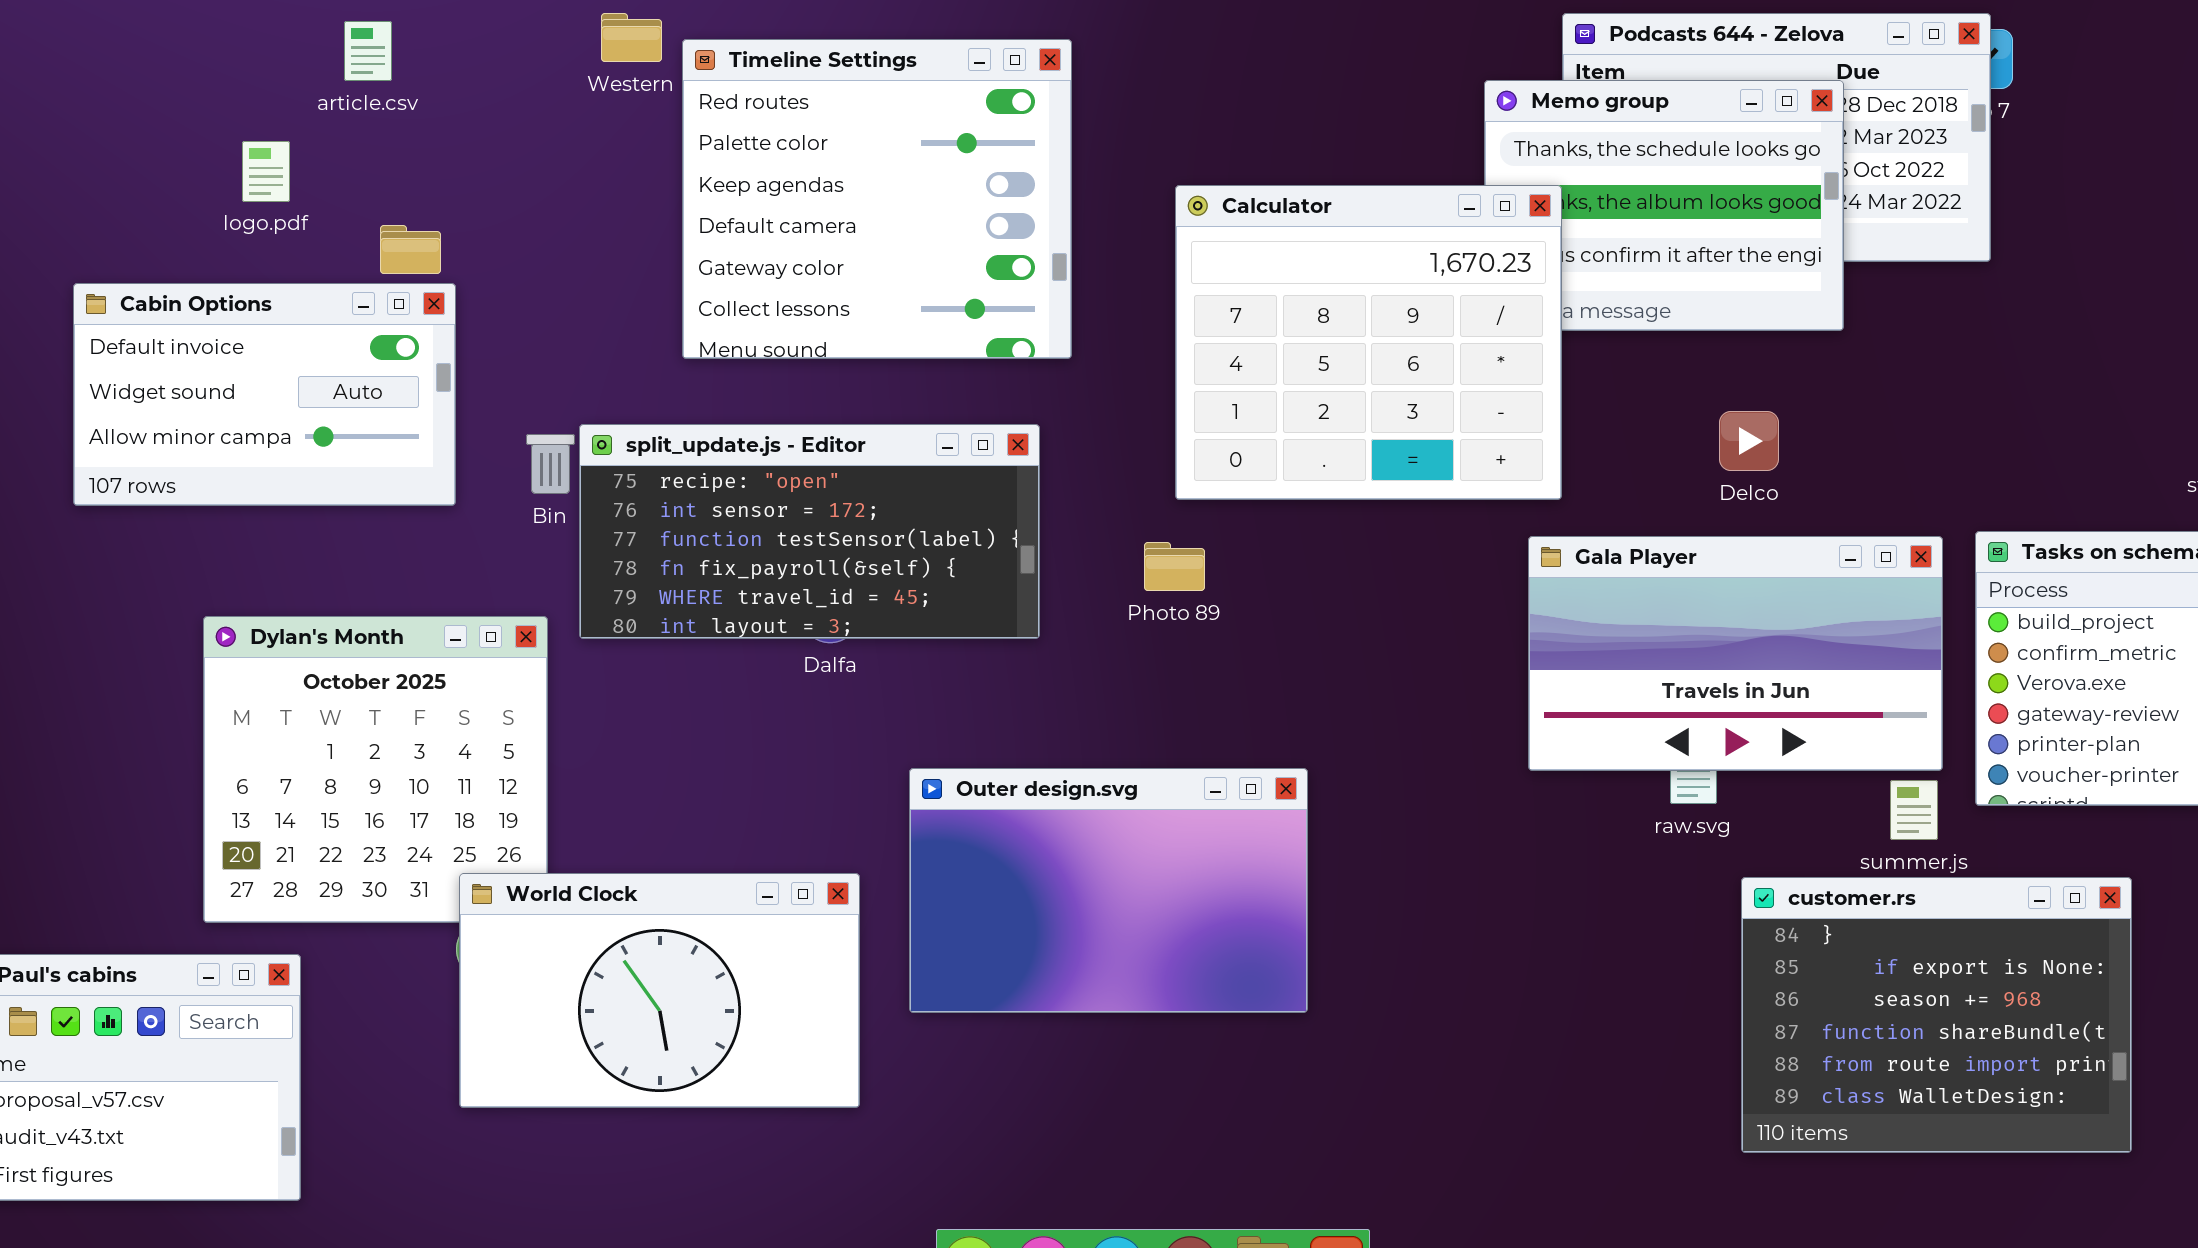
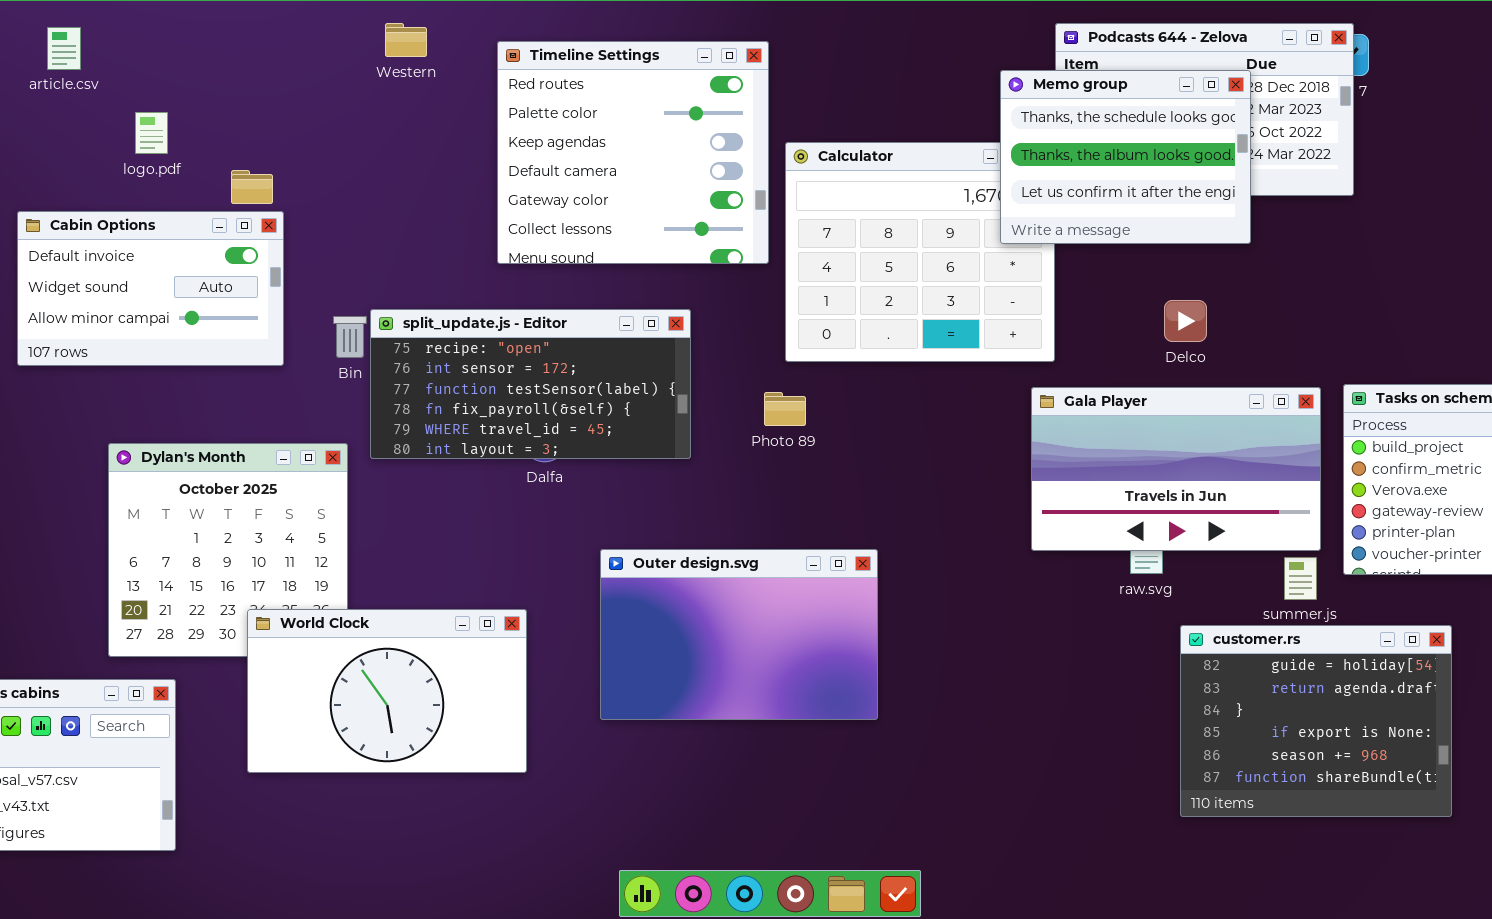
article.csv: [344,21,392,81] -> [47,27,81,70], moved
Timeline Settings: [682,39,1072,359] -> [497,41,769,264], moved
Memo group: [1484,80,1844,331] -> [1000,70,1251,244], raised
World Clock: [459,873,860,1108] -> [247,609,527,773], moved
customer.rs: [1741,877,2132,1153] -> [1180,625,1452,817], scrolled up 2 rows

